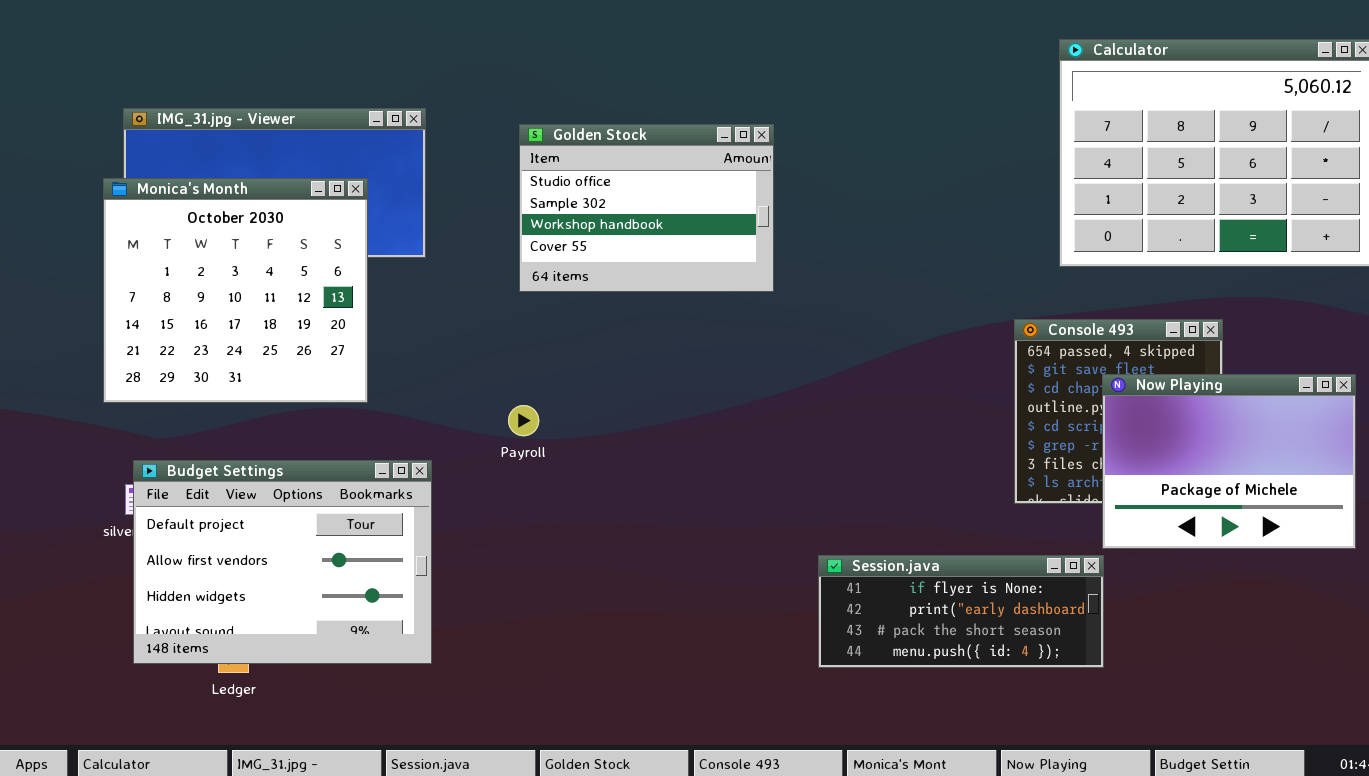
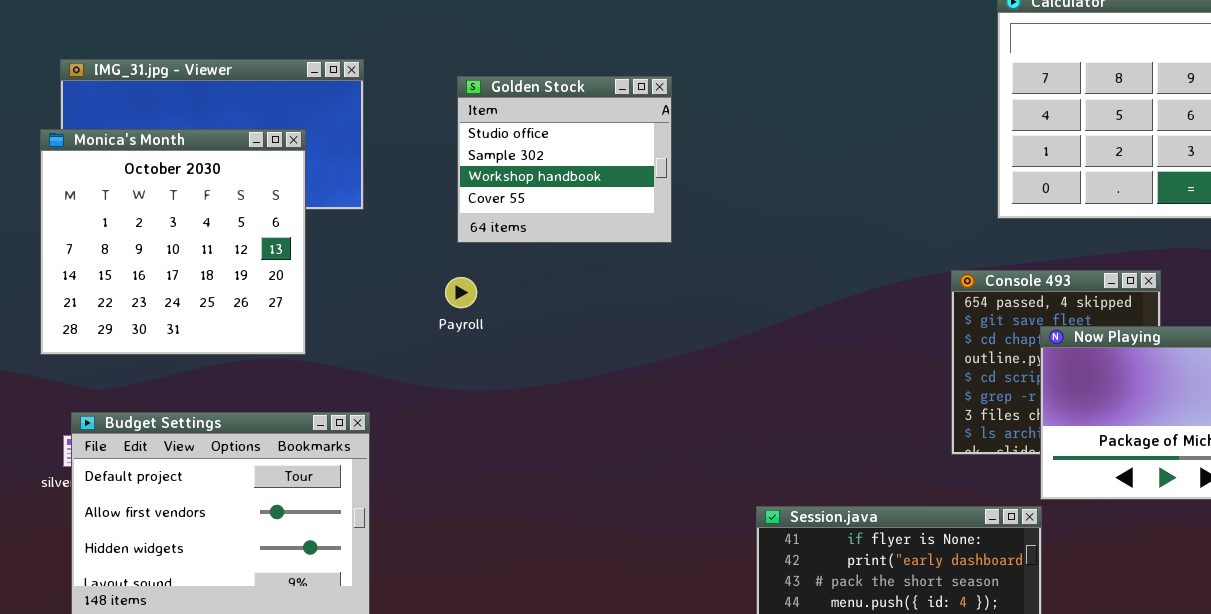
Golden Stock: [519,124,774,292] -> [457,76,672,243], resized
Payroll: [508,405,539,436] -> [445,277,477,308], moved

